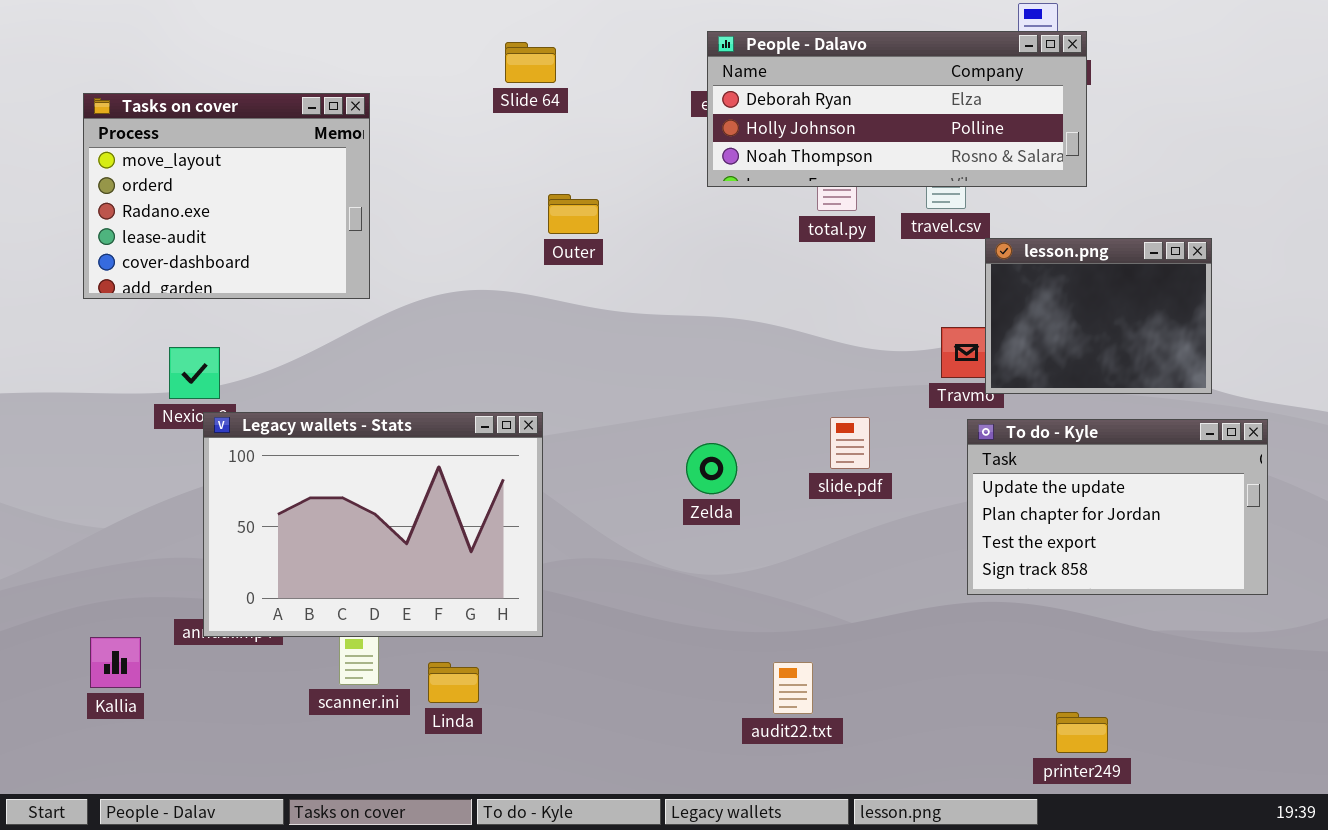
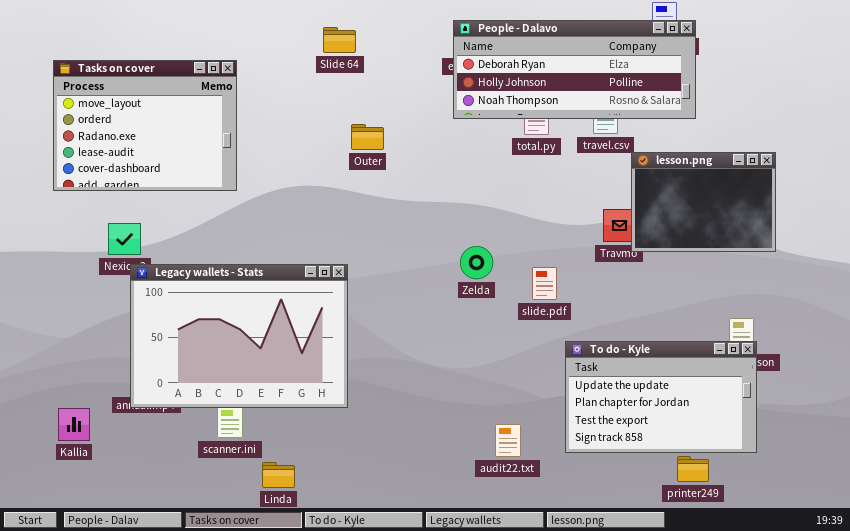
To do - Kyle: [967,419,1268,595] -> [565,341,757,453], moved
Zelda: [686,443,737,494] -> [460,246,493,279], moved
Linda: [428,662,479,703] -> [262,462,295,488], moved

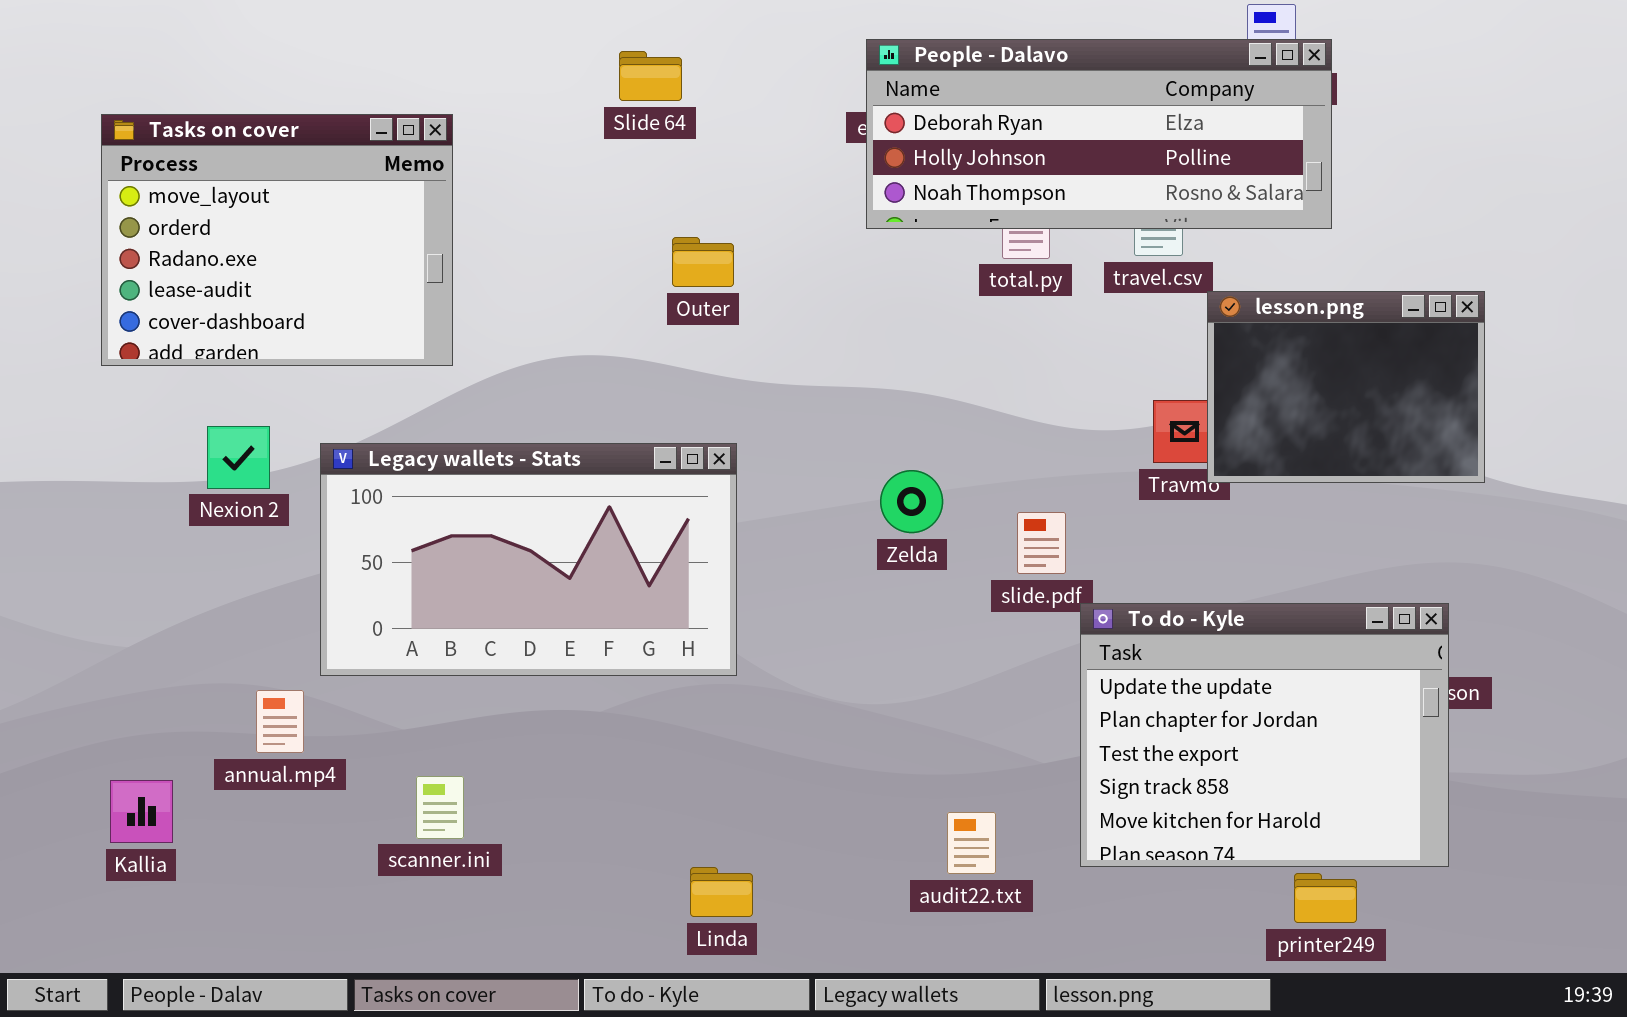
Legacy wallets - Stats: [130,264,348,408] -> [320,443,737,676], moved, resized
To do - Kyle: [565,341,757,453] -> [1080,603,1449,867], resized
Linda: [262,462,295,488] -> [690,867,753,917], moved

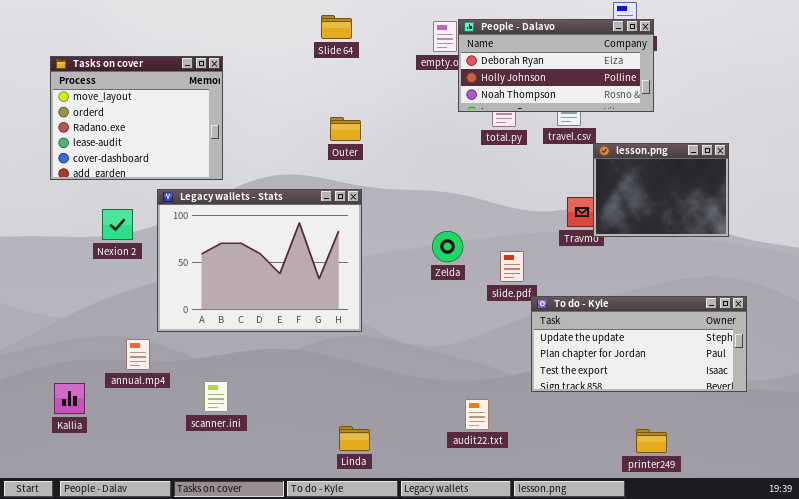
People - Dalavo: [866,39,1332,229] -> [458,19,654,112], resized
Slide 64: [619,51,682,101] -> [321,15,352,39], moved
Legacy wallets - Stats: [320,443,737,676] -> [157,189,362,332], resized
To do - Kyle: [1080,603,1449,867] -> [531,296,747,392], resized

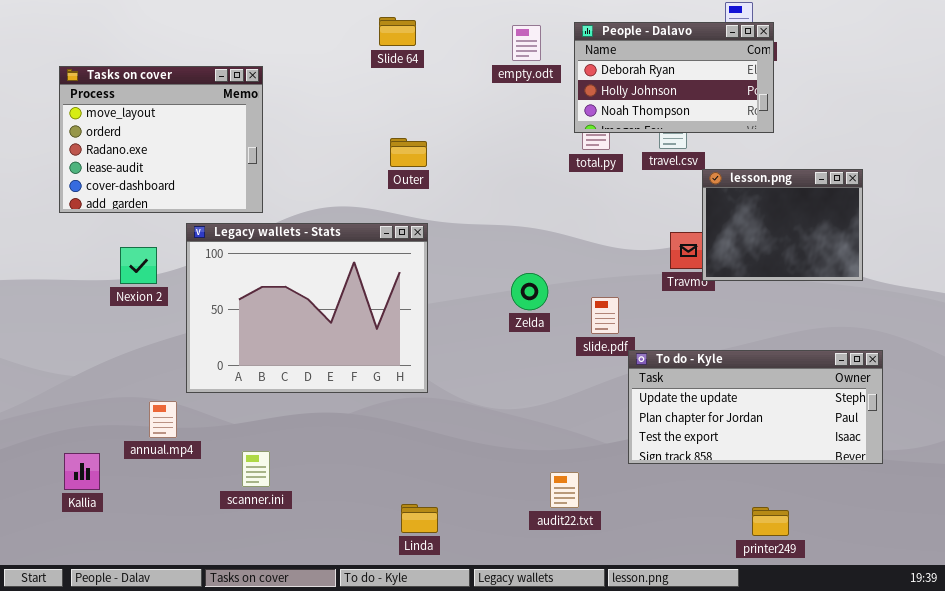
People - Dalavo: [458,19,654,112] -> [574,22,774,133], resized

